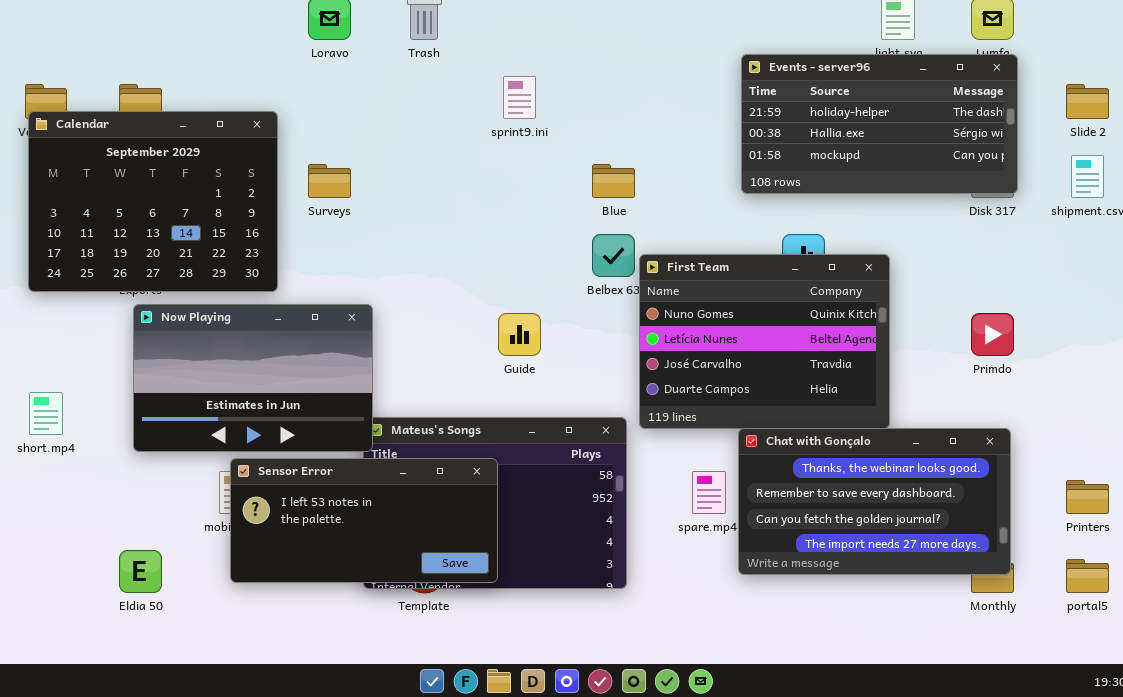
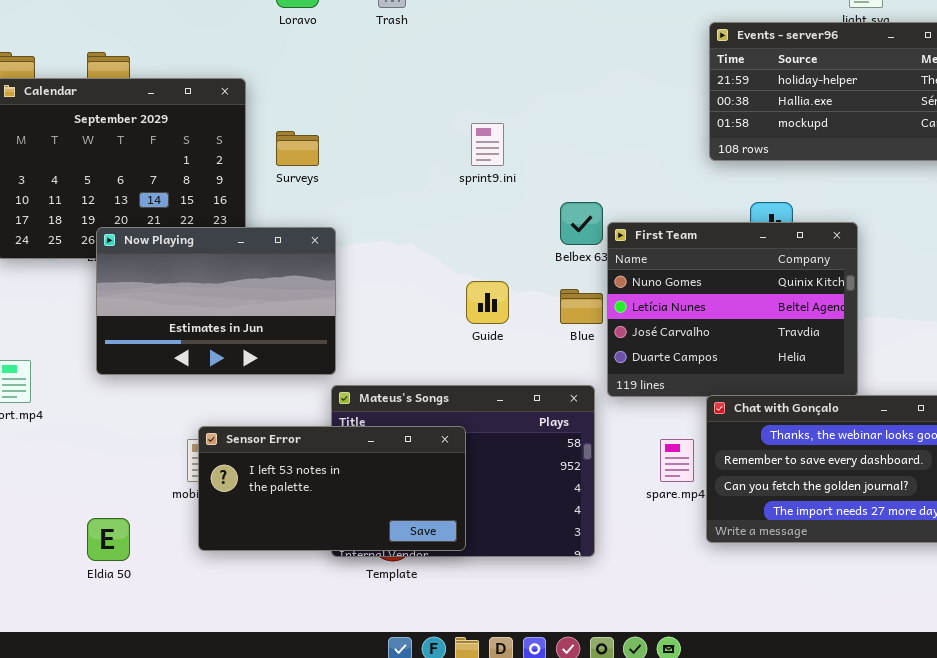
sprint9.ini: [503,76,536,119] -> [471,123,504,166], moved
Blue: [592,164,635,198] -> [560,289,603,324], moved
Now Playing: [133,304,373,452] -> [96,227,336,375], moved

